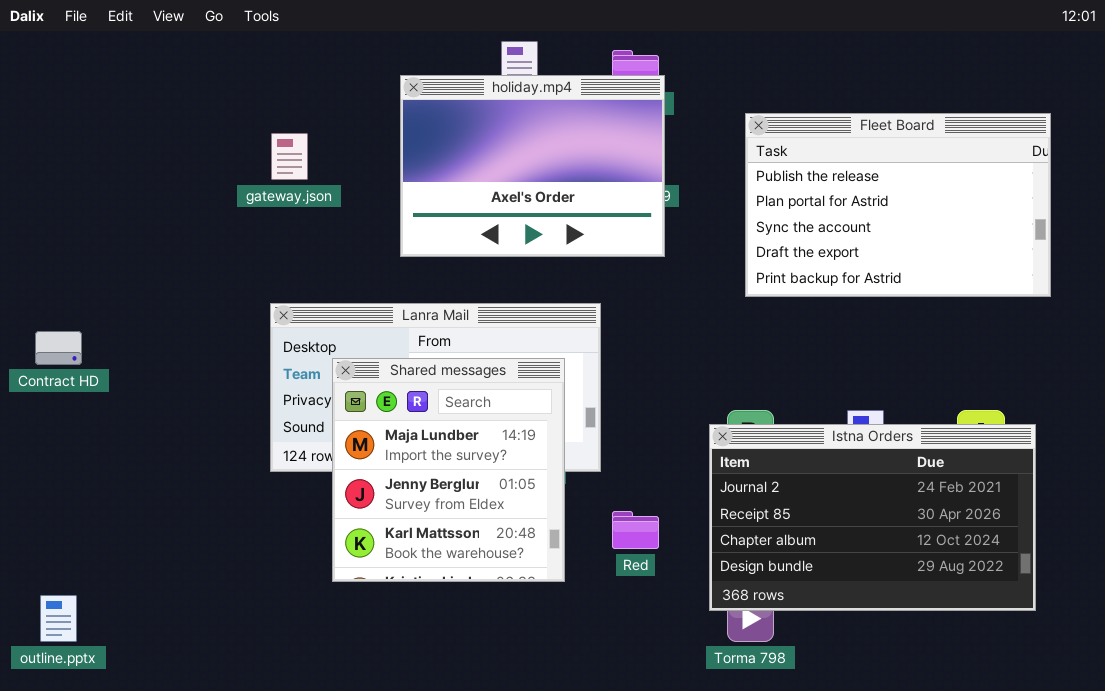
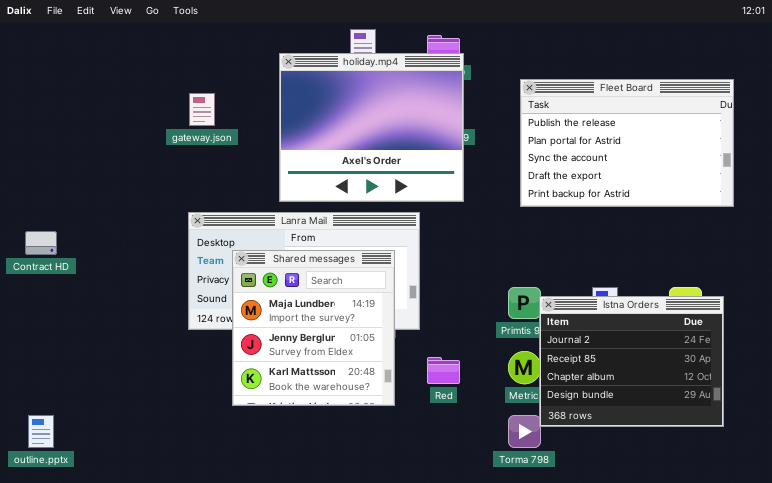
holiday.mp4: [400,75,665,257] -> [279,53,464,202], resized
Istna Orders: [709,424,1036,611] -> [539,296,724,427], resized

